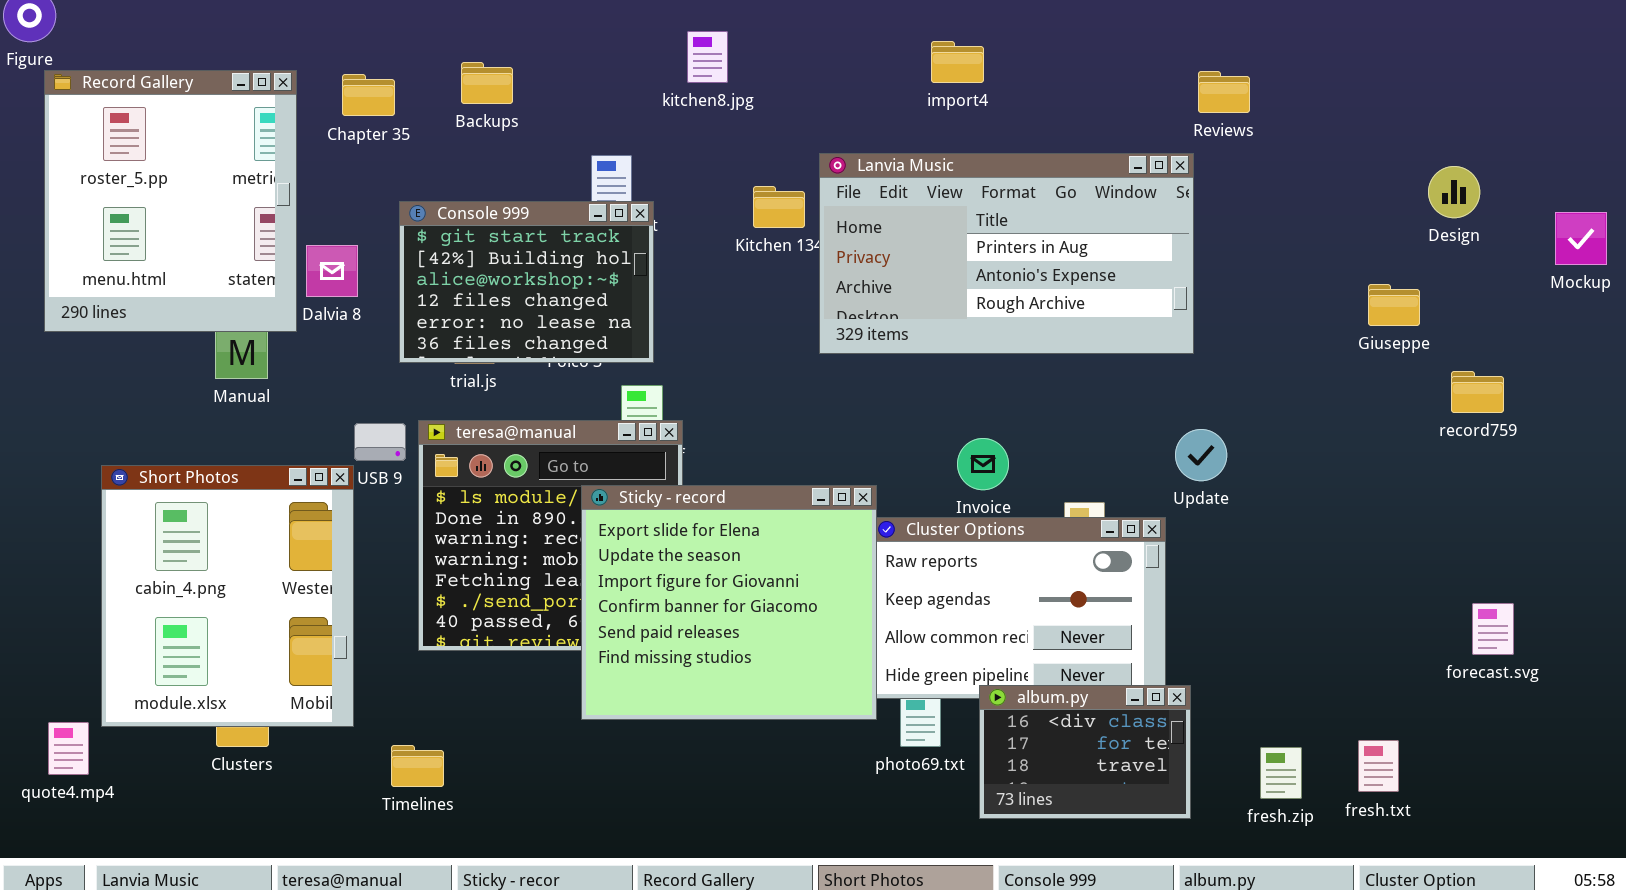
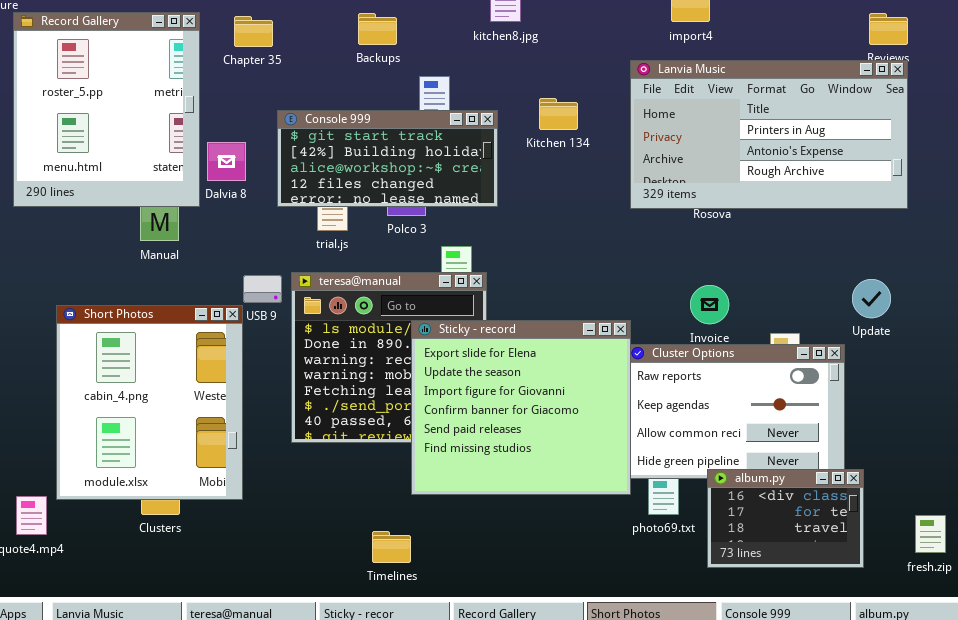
Backups: [461,62,513,104] -> [358,13,397,45], moved
Lanvia Music: [819,153,1194,354] -> [630,60,908,209], moved
Console 999: [399,201,654,363] -> [277,110,498,207], resized
Timelines: [391,745,444,787] -> [372,531,411,563], moved

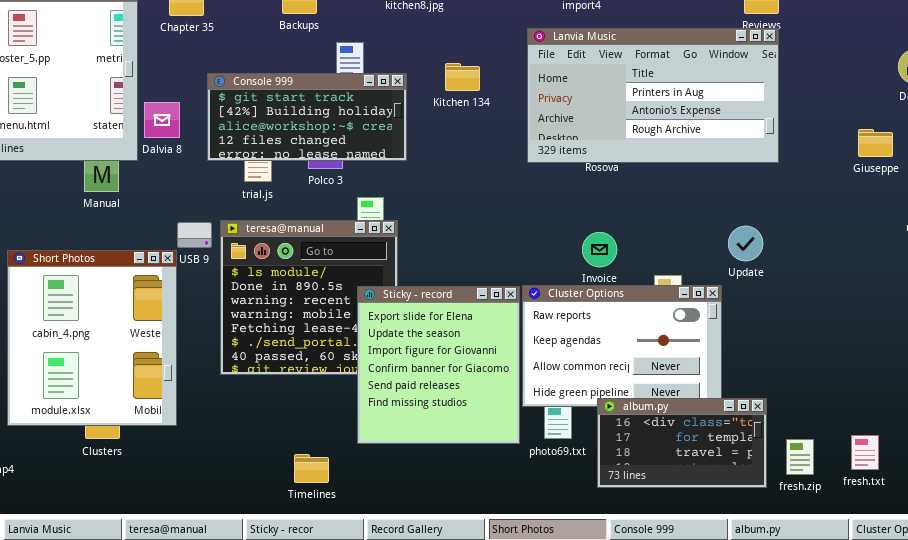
Sticky - record: [411,320,631,495] -> [357,286,520,444], moved, resized
album.py: [707,469,864,568] -> [597,398,767,488], resized

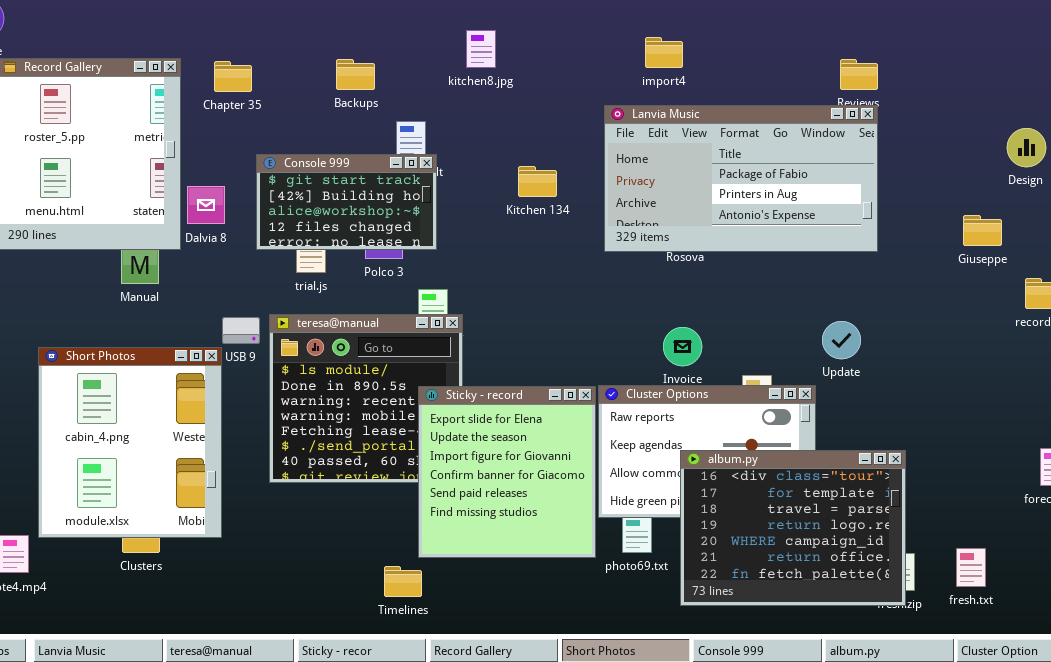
Lanvia Music: [527,28,779,163] -> [604,105,878,252], scrolled up 1 row
Kitchen 134: [445,63,480,91] -> [518,166,557,197], moved
Console 999: [207,73,407,161] -> [256,154,437,250], resized
album.py: [597,398,767,488] -> [680,450,906,606], resized
Timelines: [294,454,329,483] -> [384,566,422,597], moved

